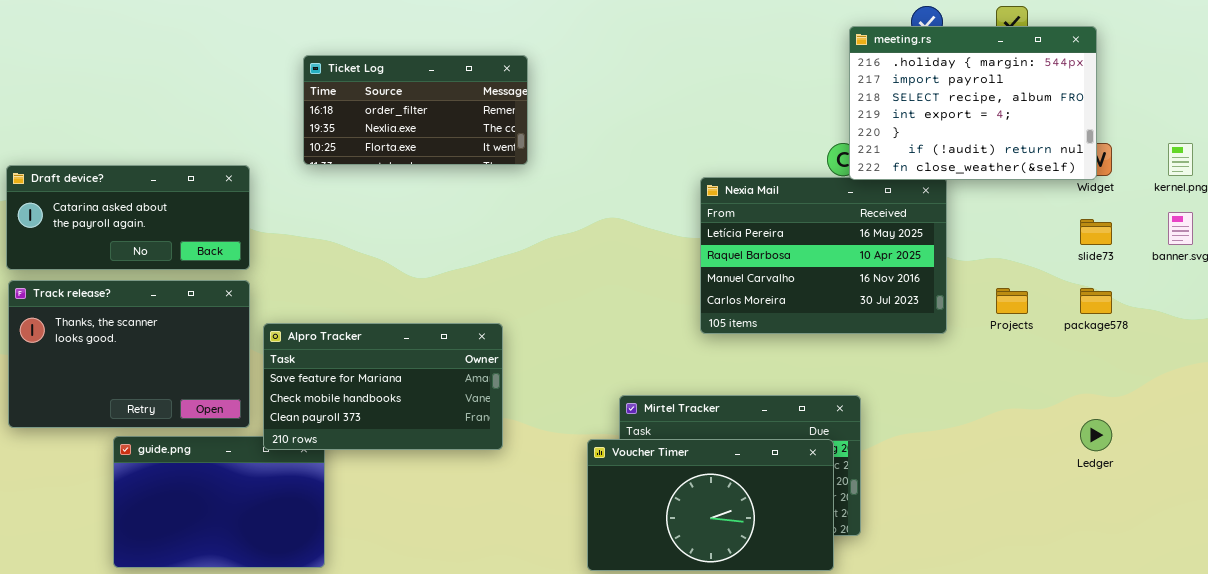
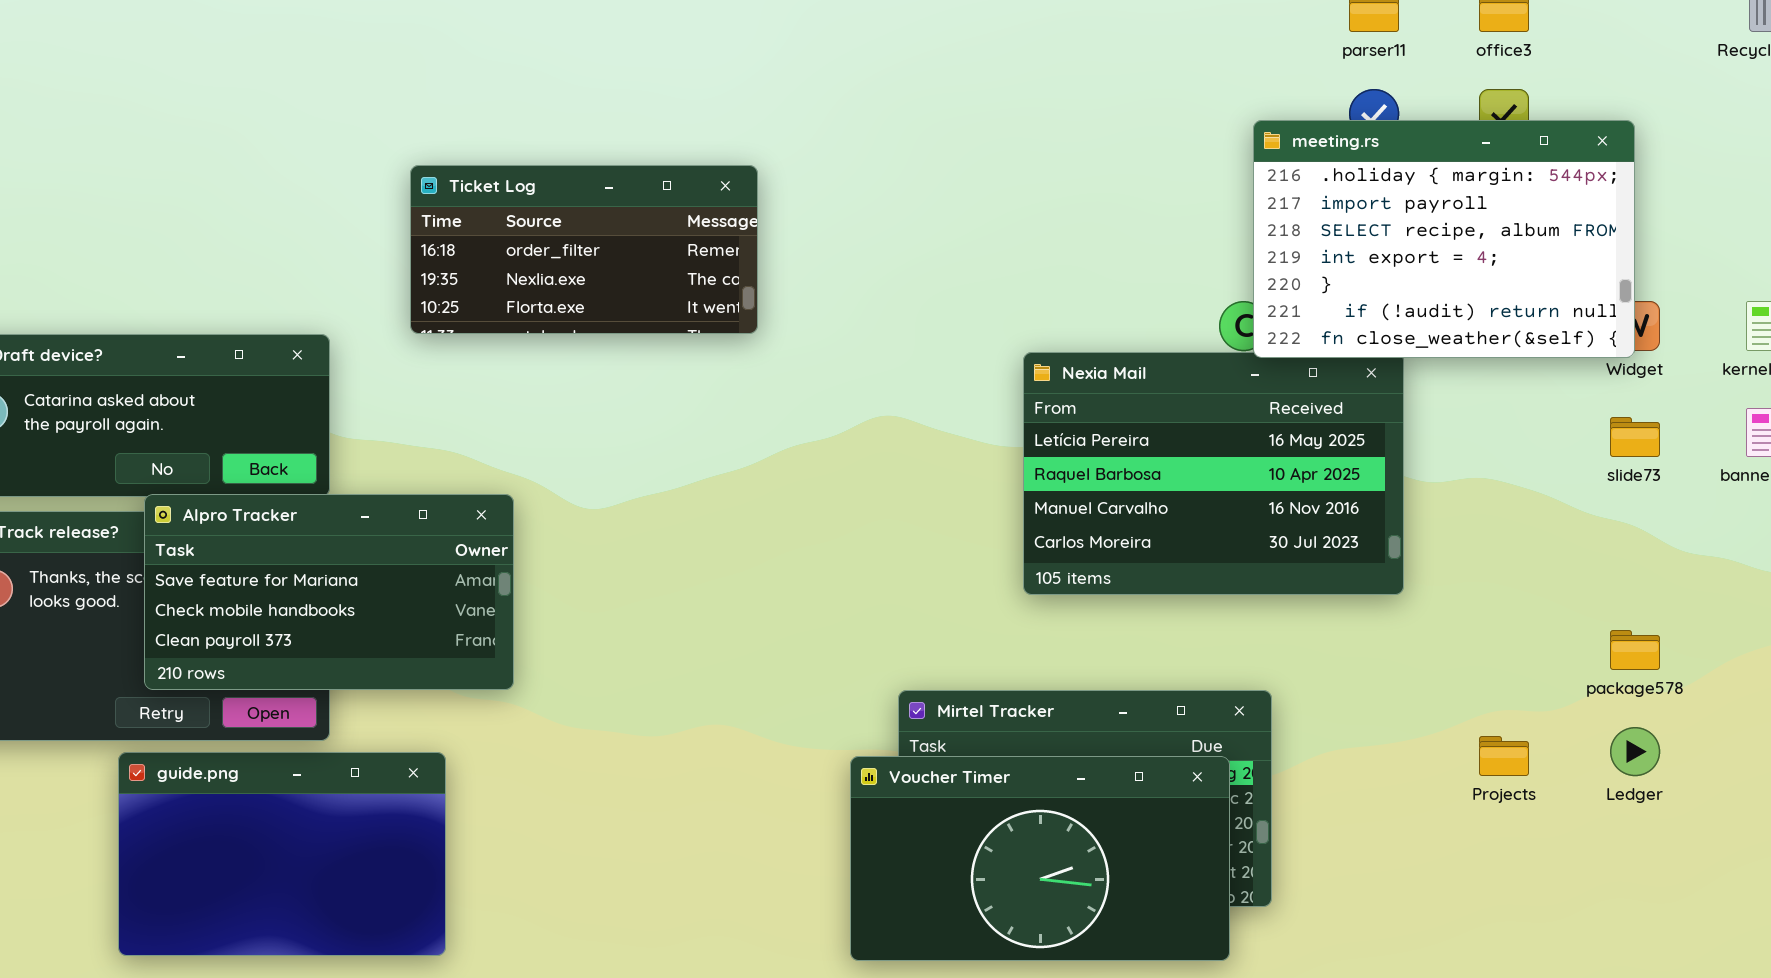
Projects: [996,288,1028,314] -> [1479,736,1529,776], moved
package578: [1080,288,1112,314] -> [1610,630,1660,670], moved
Alpro Tracker: [263,323,503,450] -> [144,494,514,690], moved

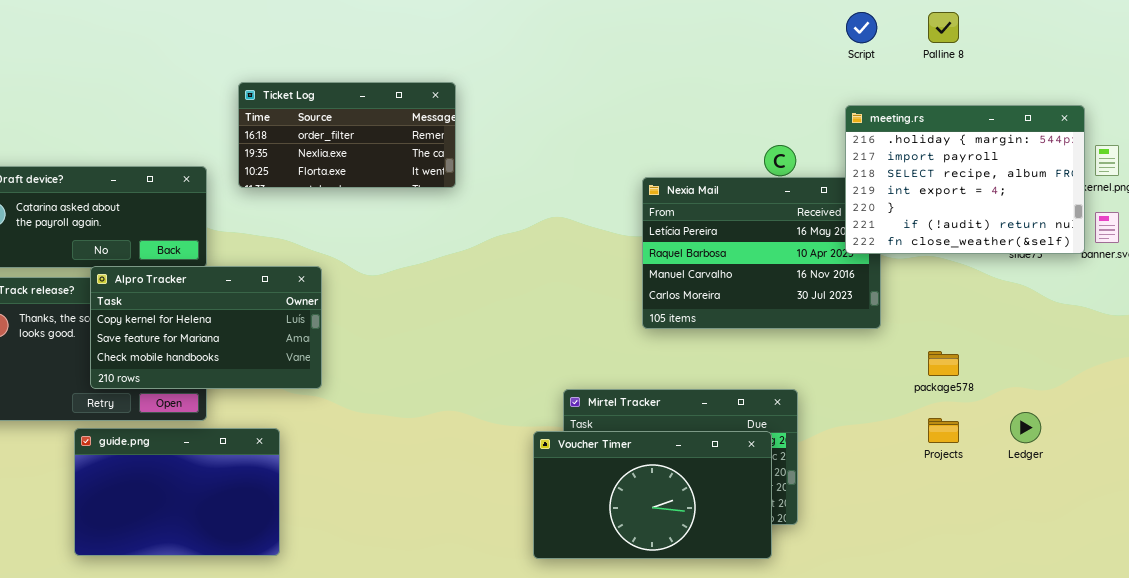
meeting.rs: [1253,120,1635,358] -> [845,105,1085,254], moved
Ticket Log: [410,165,758,334] -> [238,82,456,188], moved
Alpro Tracker: [144,494,514,690] -> [90,266,322,389], scrolled up 1 row
package578: [1610,630,1660,670] -> [928,351,959,376], moved

